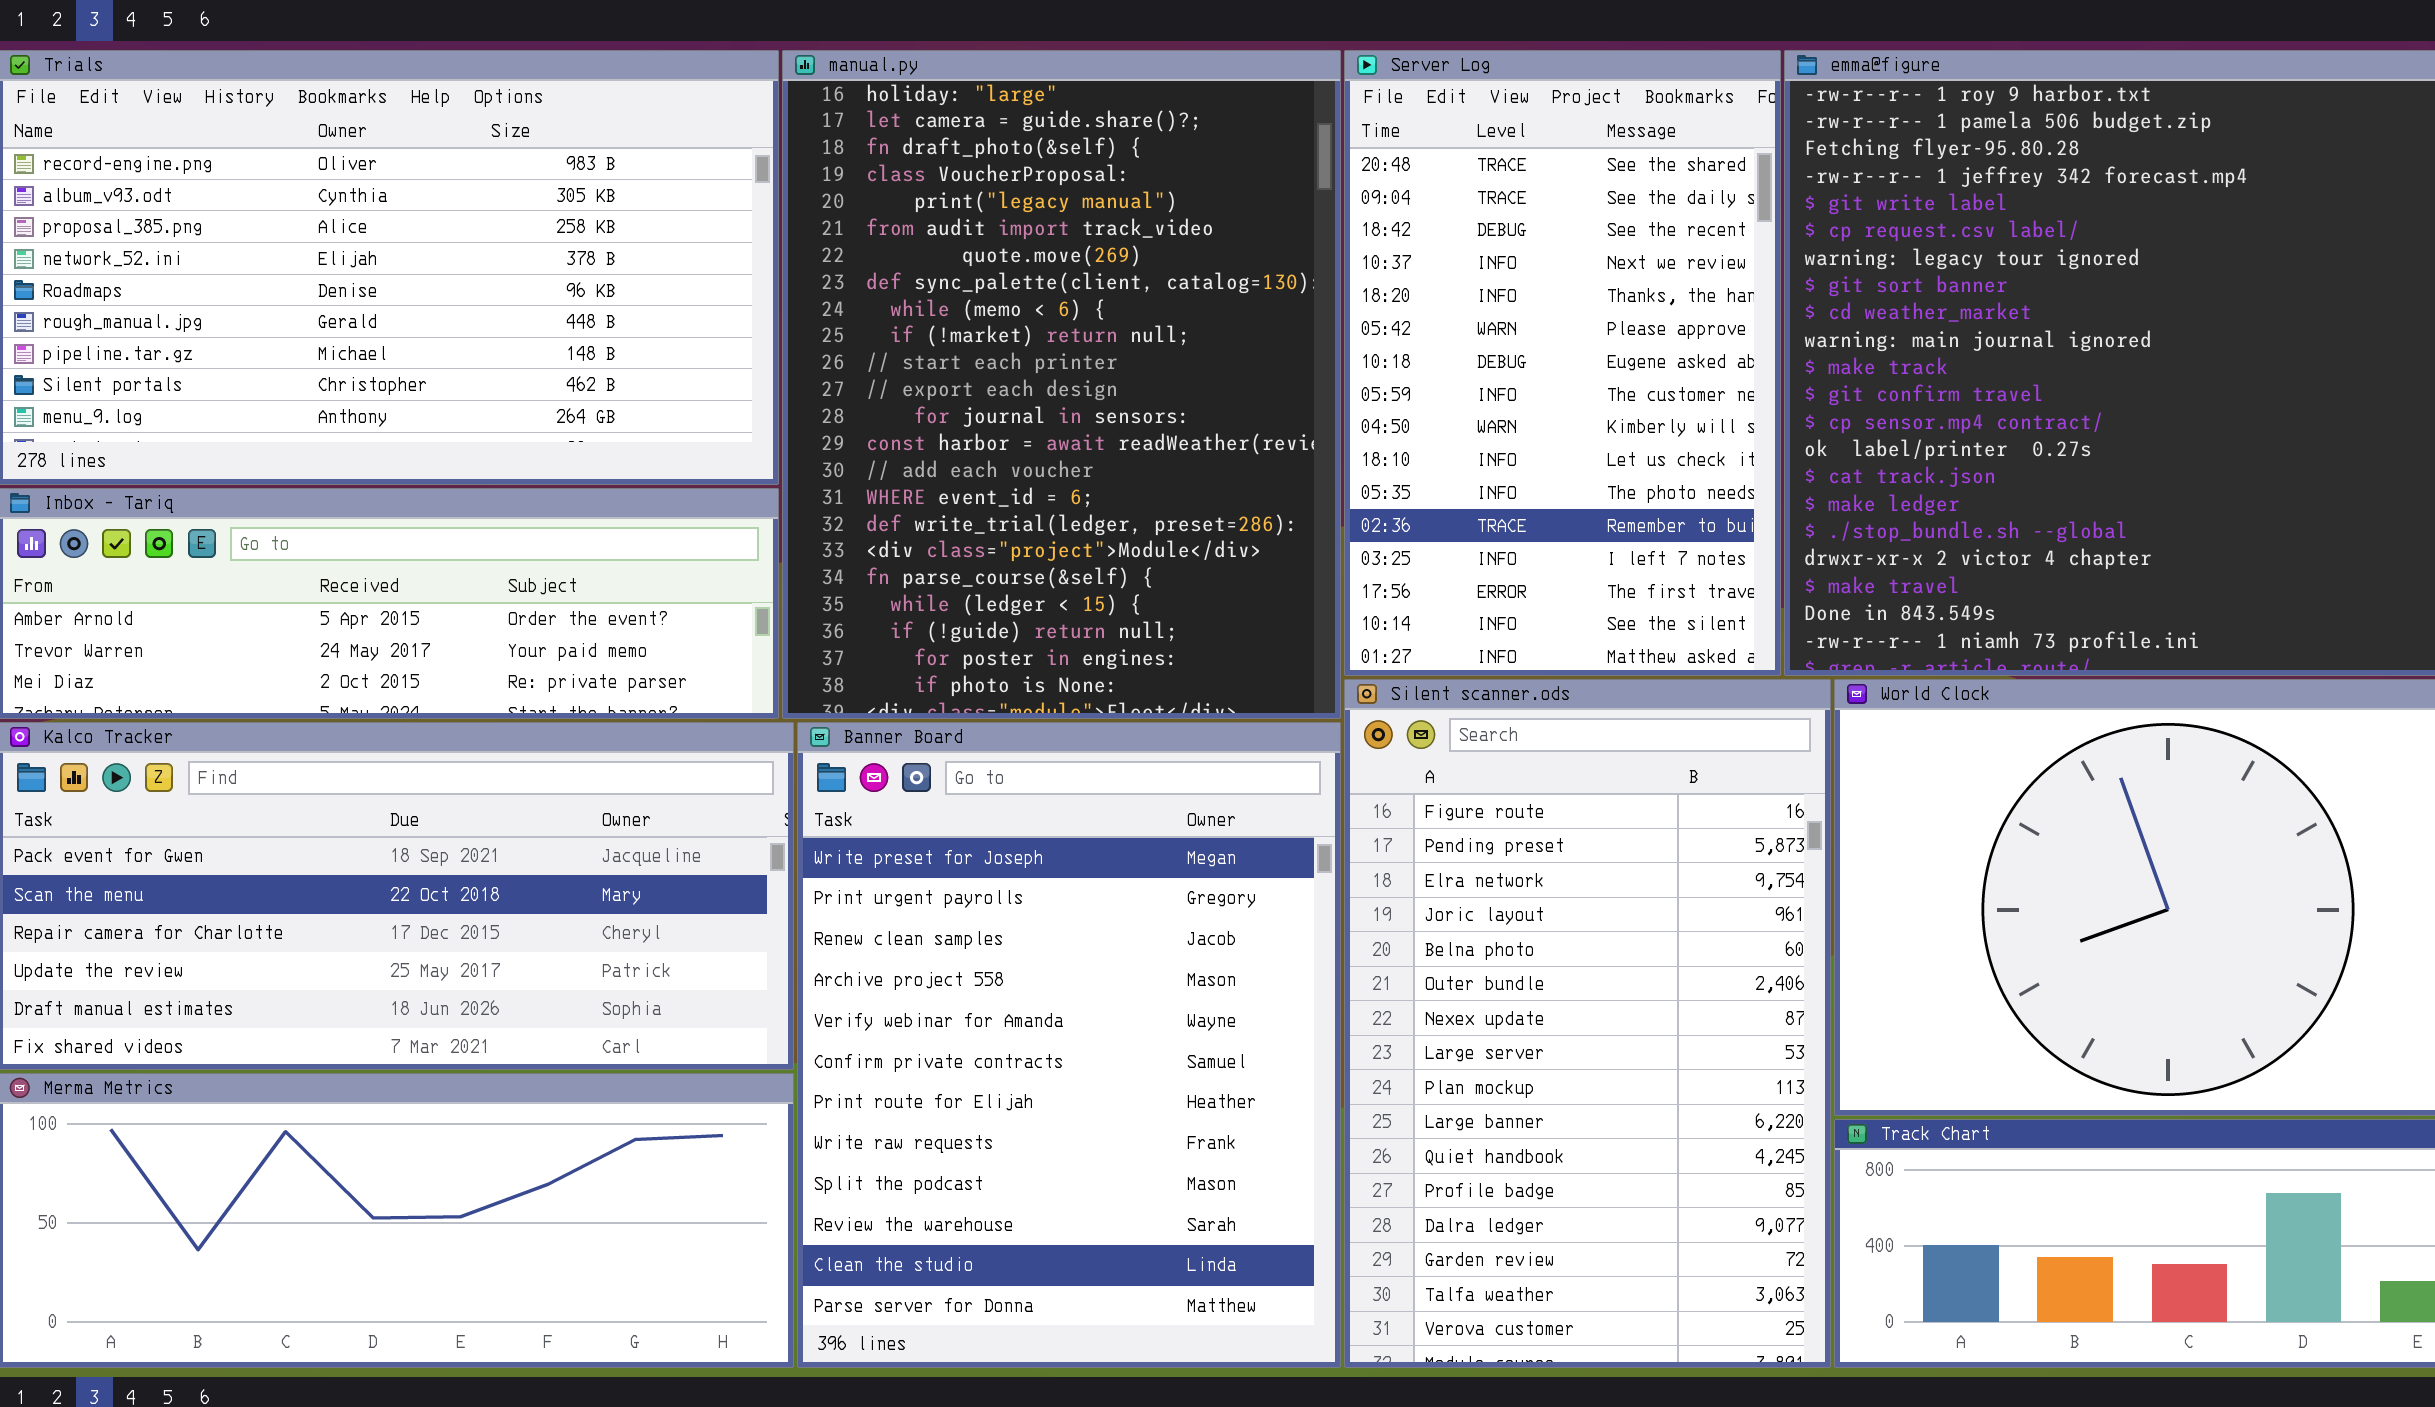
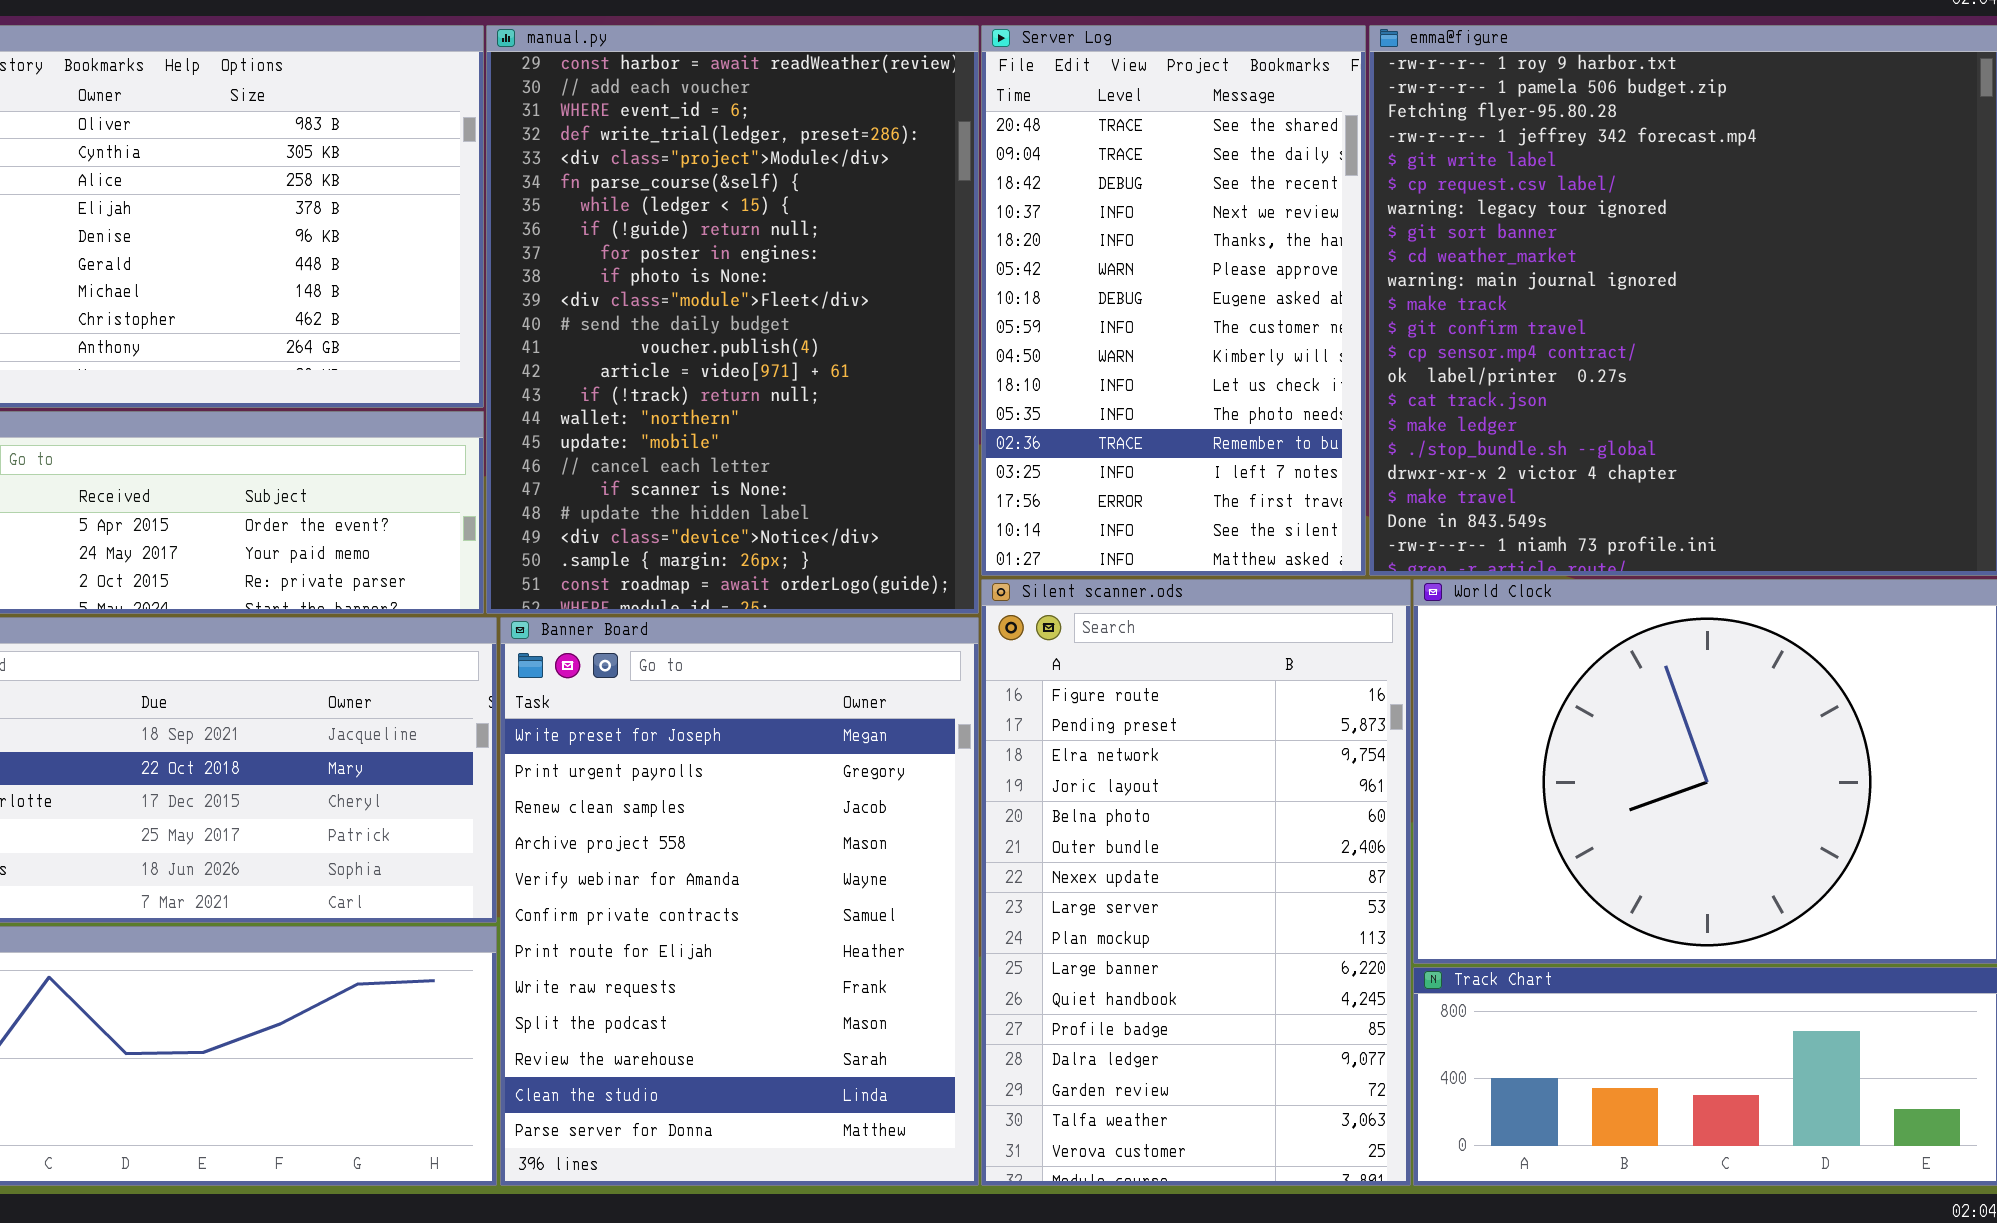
manual.py: [782,50,1341,719] -> [486,25,979,614], scrolled down 13 rows

